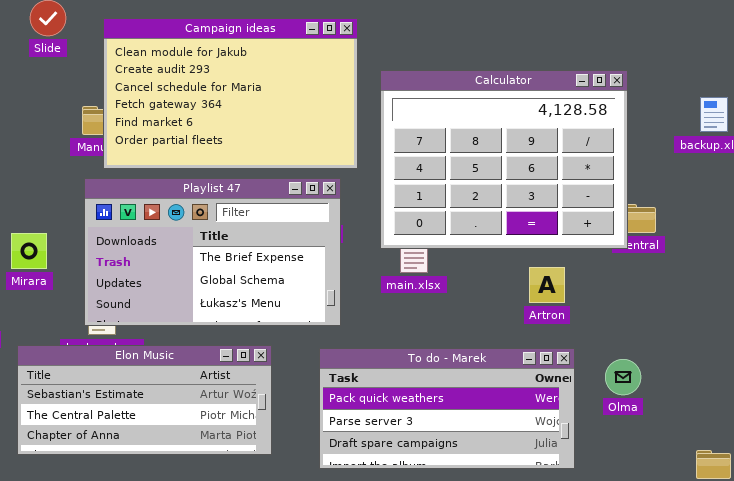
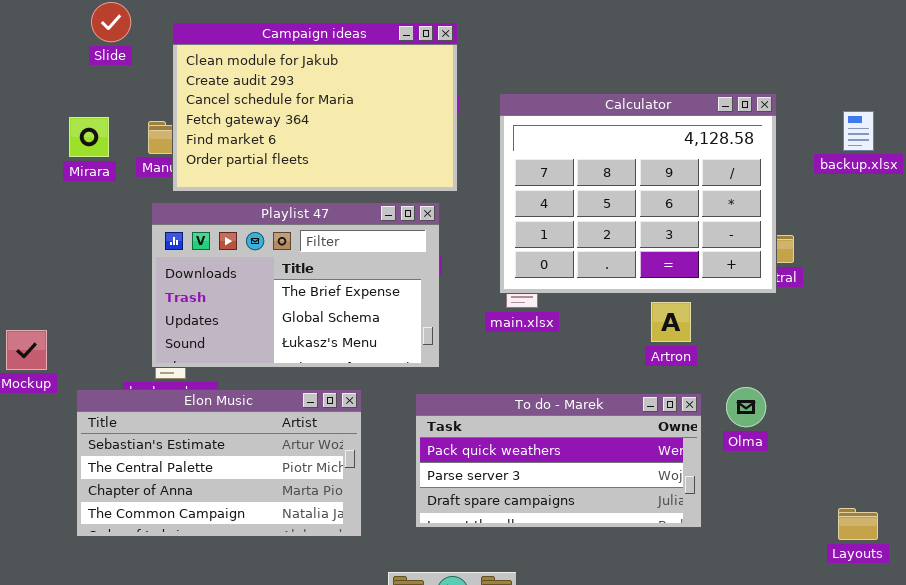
Calculator: [380,70,628,249] -> [499,93,777,294], moved
Mirara: [11,233,47,269] -> [69,117,109,157], moved
Elon Music: [17,345,272,455] -> [76,389,362,537], resized
Olma: [605,359,641,395] -> [726,387,766,427], moved

